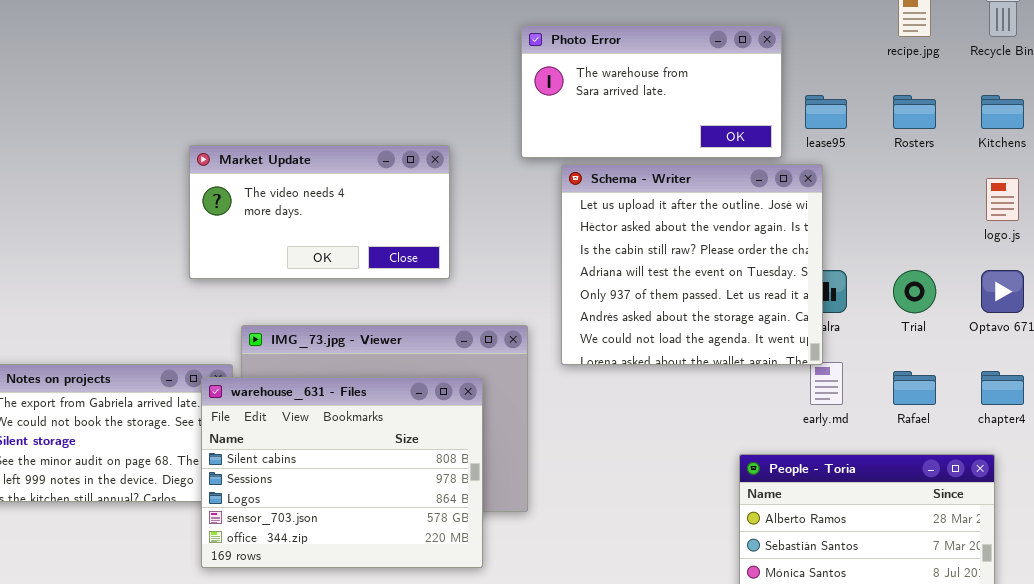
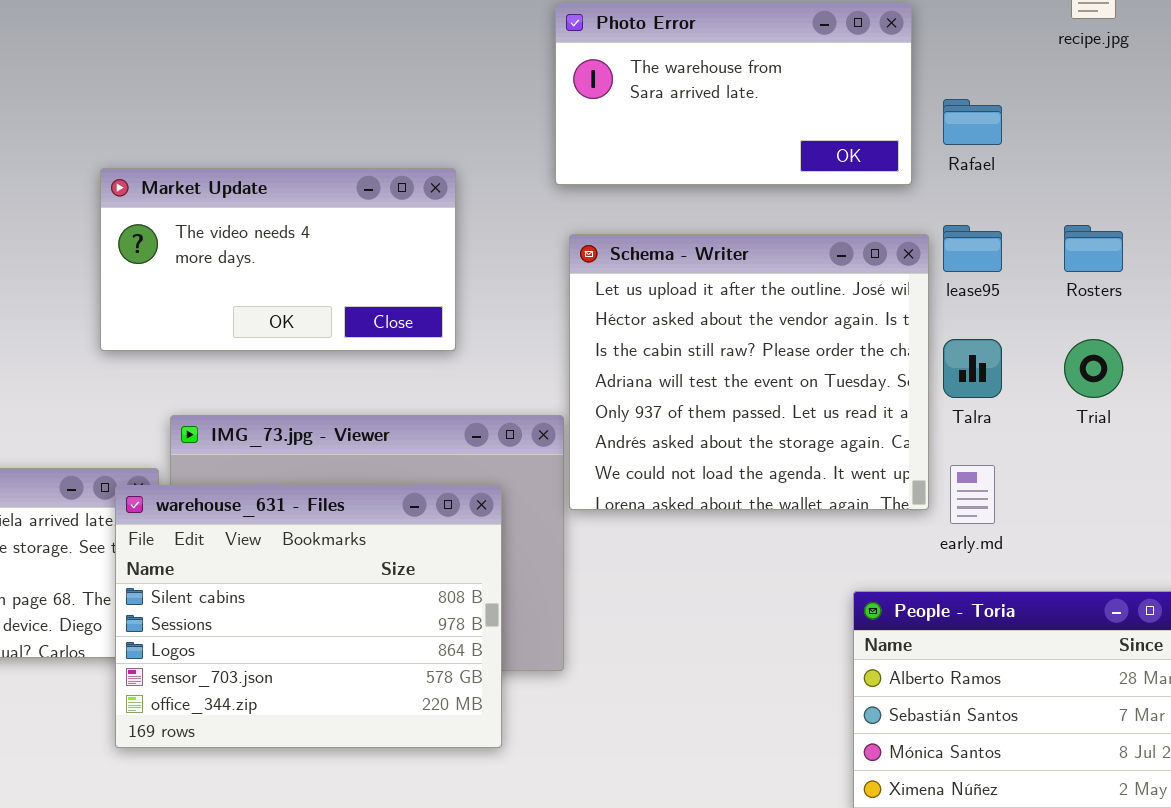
lease95: [805,95,847,129] -> [943,225,1002,272], moved
Rosters: [893,95,936,129] -> [1064,225,1123,272], moved
Schema - Writer: [561,164,823,365] -> [569,234,929,510], moved
Rafael: [893,371,936,405] -> [943,99,1002,145], moved

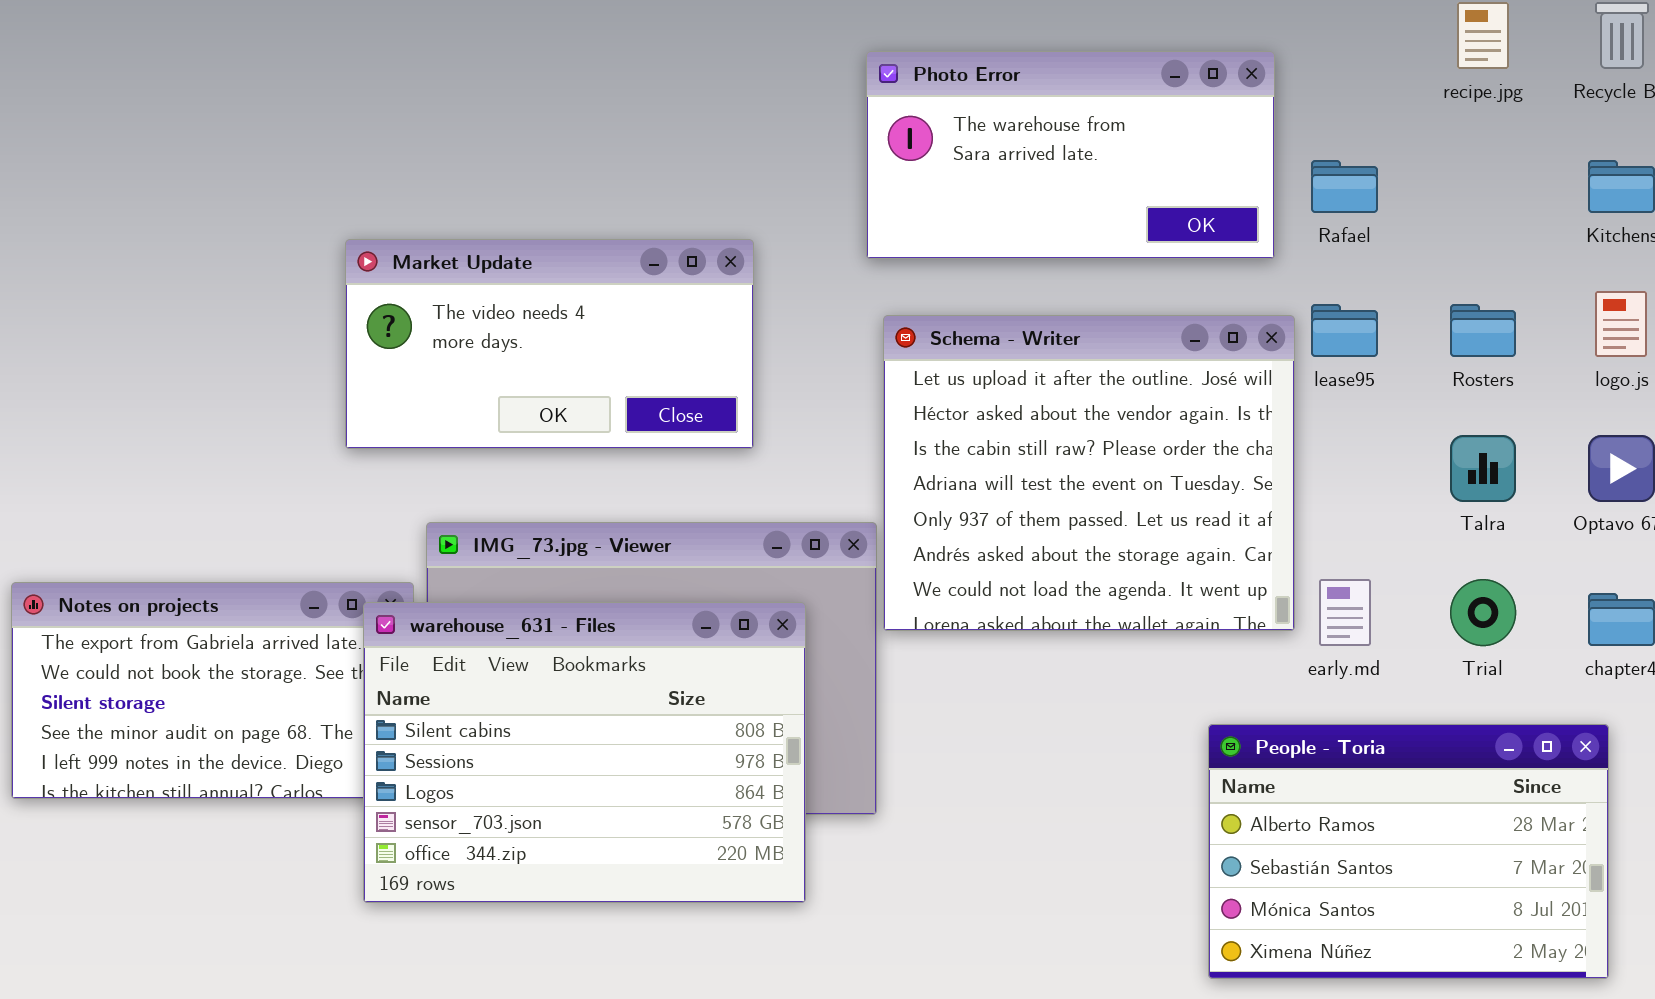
Talra: [943,339,1002,398] -> [1450,435,1516,502], moved
Trial: [1064,339,1123,398] -> [1450,579,1516,646], moved

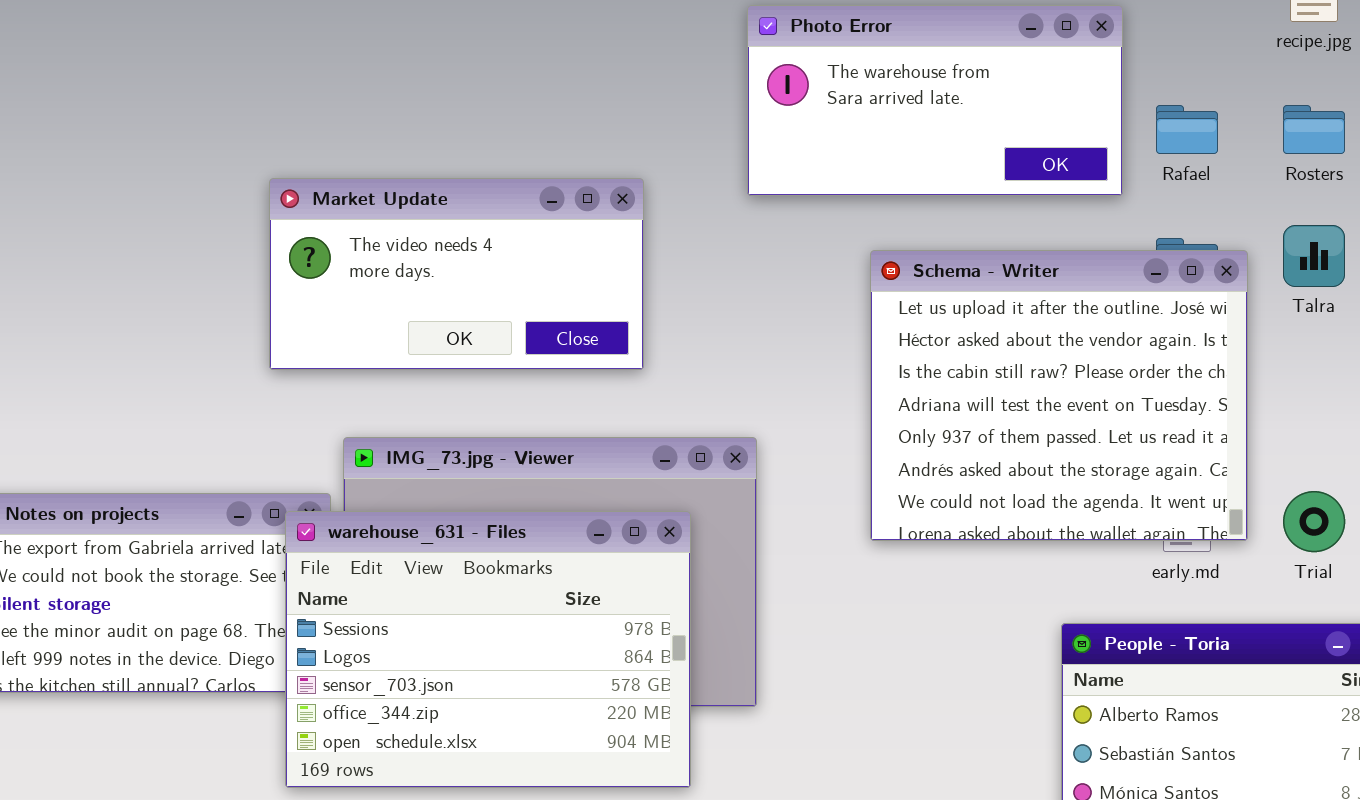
Rosters: [1450,304,1516,357] -> [1283,105,1345,154], moved
Schema - Writer: [883,315,1295,631] -> [870,250,1248,541], moved
Talra: [1450,435,1516,502] -> [1283,225,1345,287], moved
warehouse_631 - Files: [363,602,806,903] -> [285,511,691,788], scrolled down 1 row

